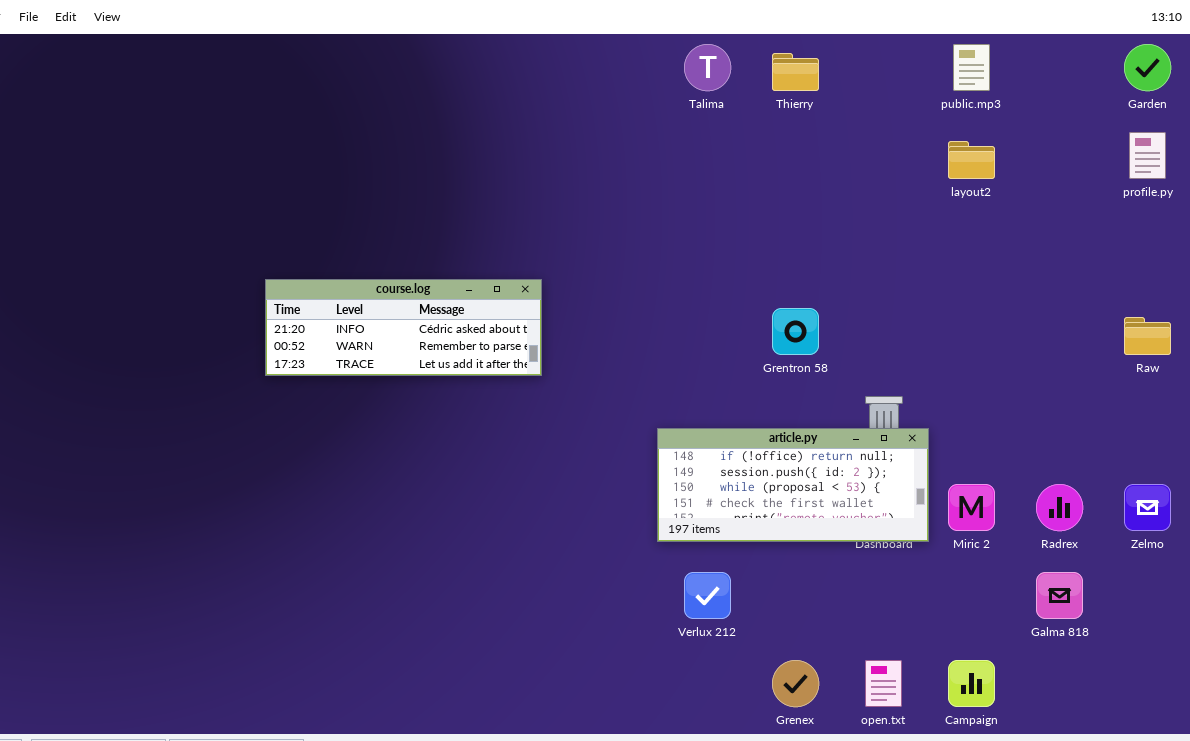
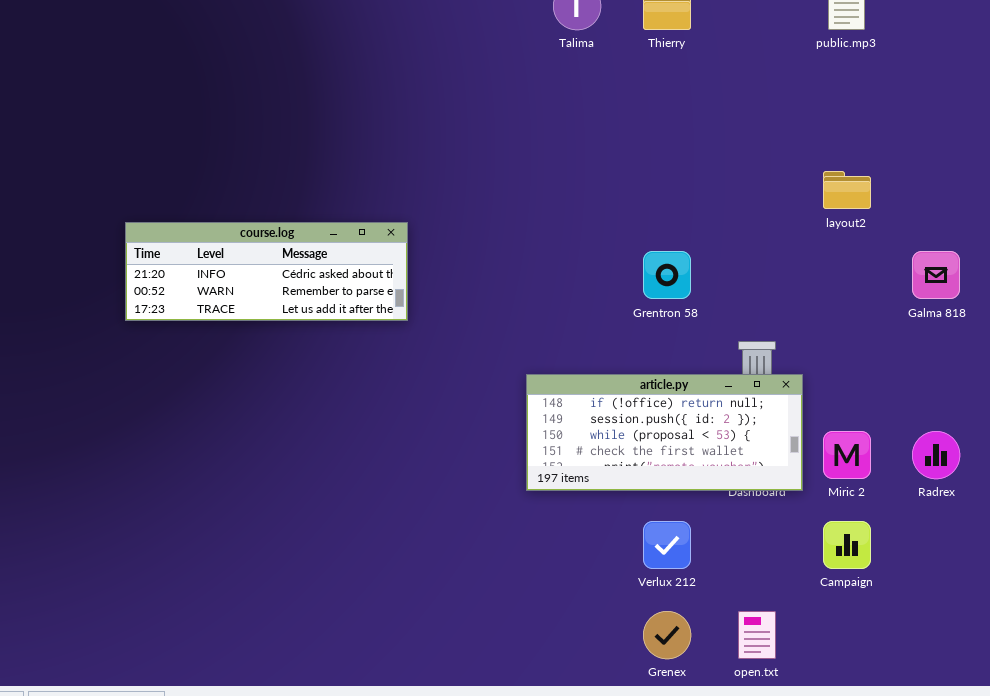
layout2: [948,141,995,179] -> [823,171,871,209], moved
Verlux 212: [684,572,731,619] -> [643,521,691,569], moved
Galma 818: [1036,572,1083,619] -> [912,251,960,299], moved
Campaign: [948,660,995,707] -> [823,521,871,569], moved

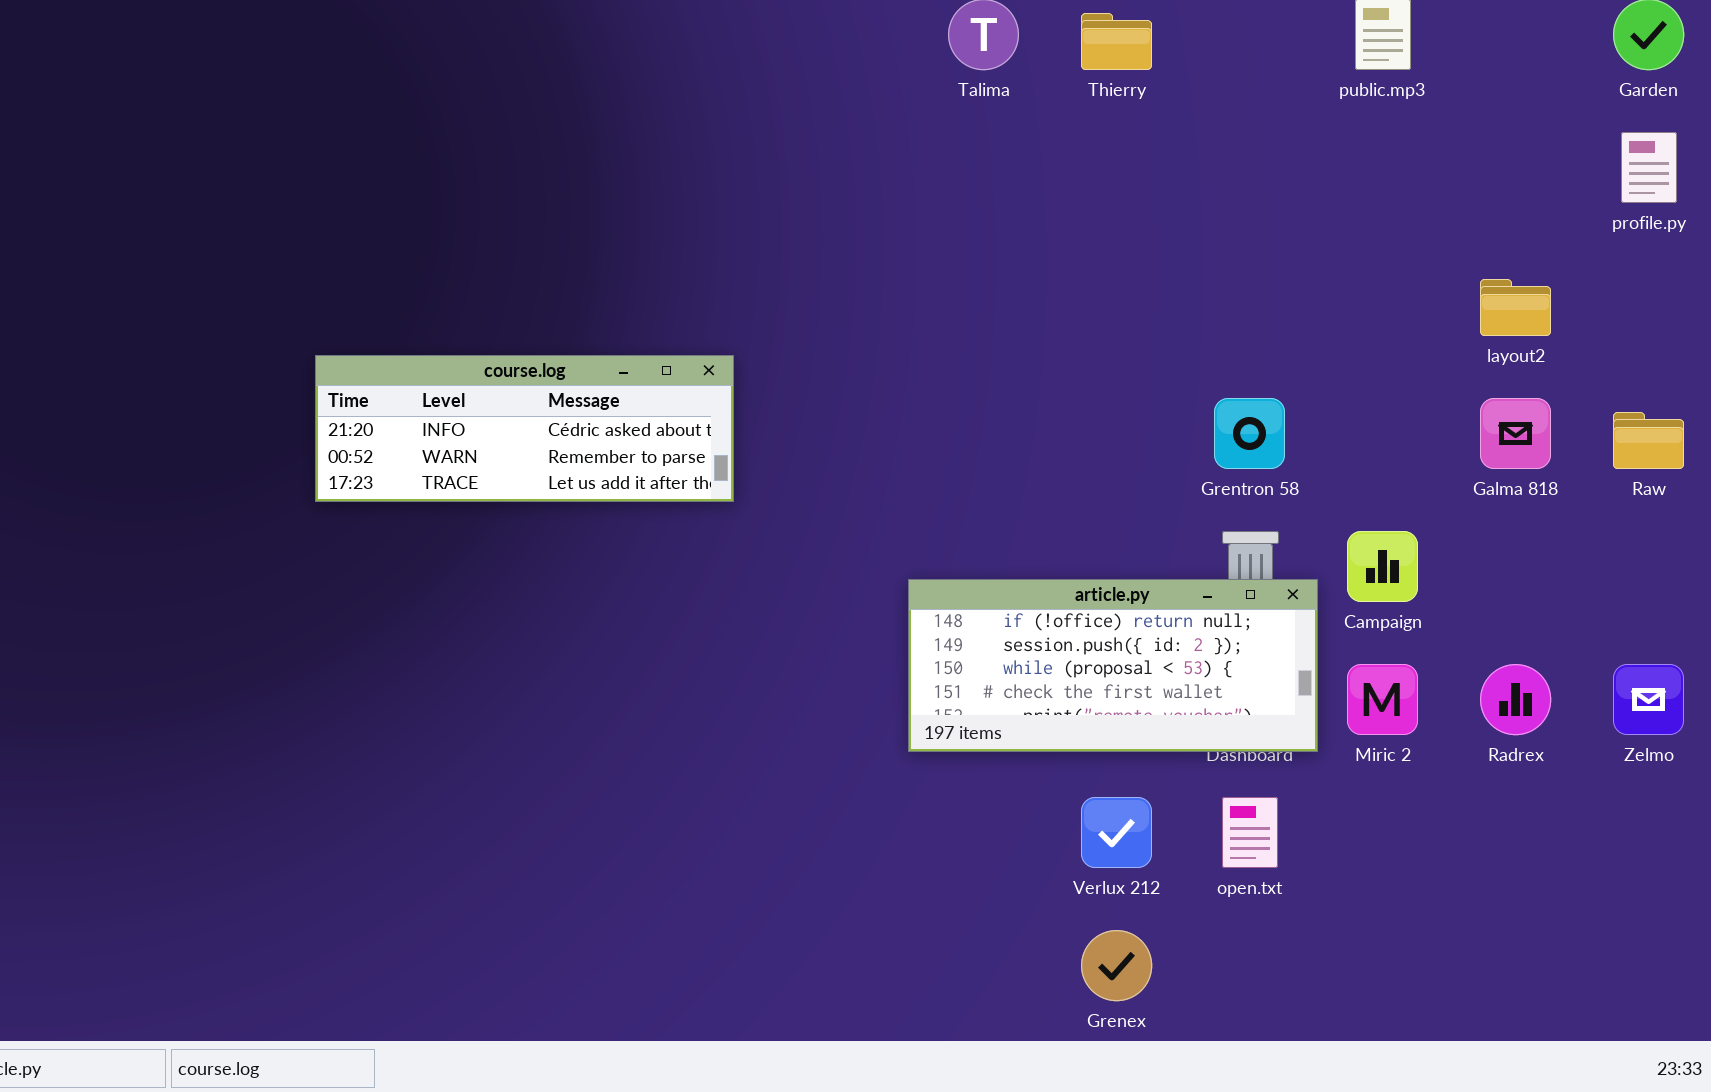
layout2: [823,171,871,209] -> [1480,279,1551,336], moved
Grentron 58: [643,251,691,299] -> [1214,398,1285,469], moved
Campaign: [823,521,871,569] -> [1347,531,1418,602], moved
open.txt: [738,611,776,659] -> [1222,797,1278,868], moved

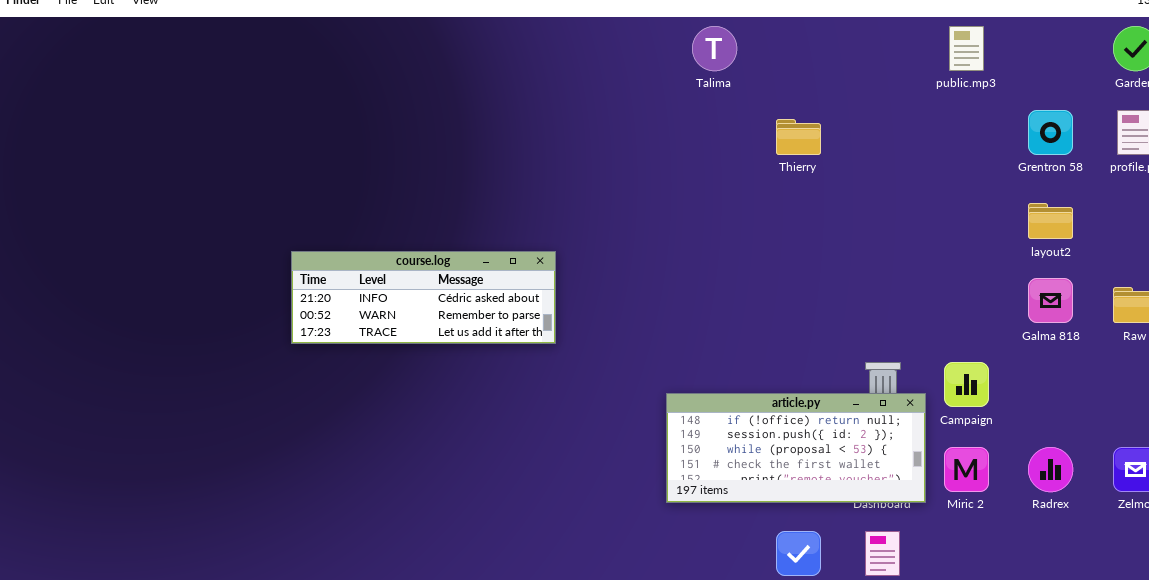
Thierry: [1081,13,1152,70] -> [776,119,821,155], moved
Grentron 58: [1214,398,1285,469] -> [1028,110,1073,155], moved

